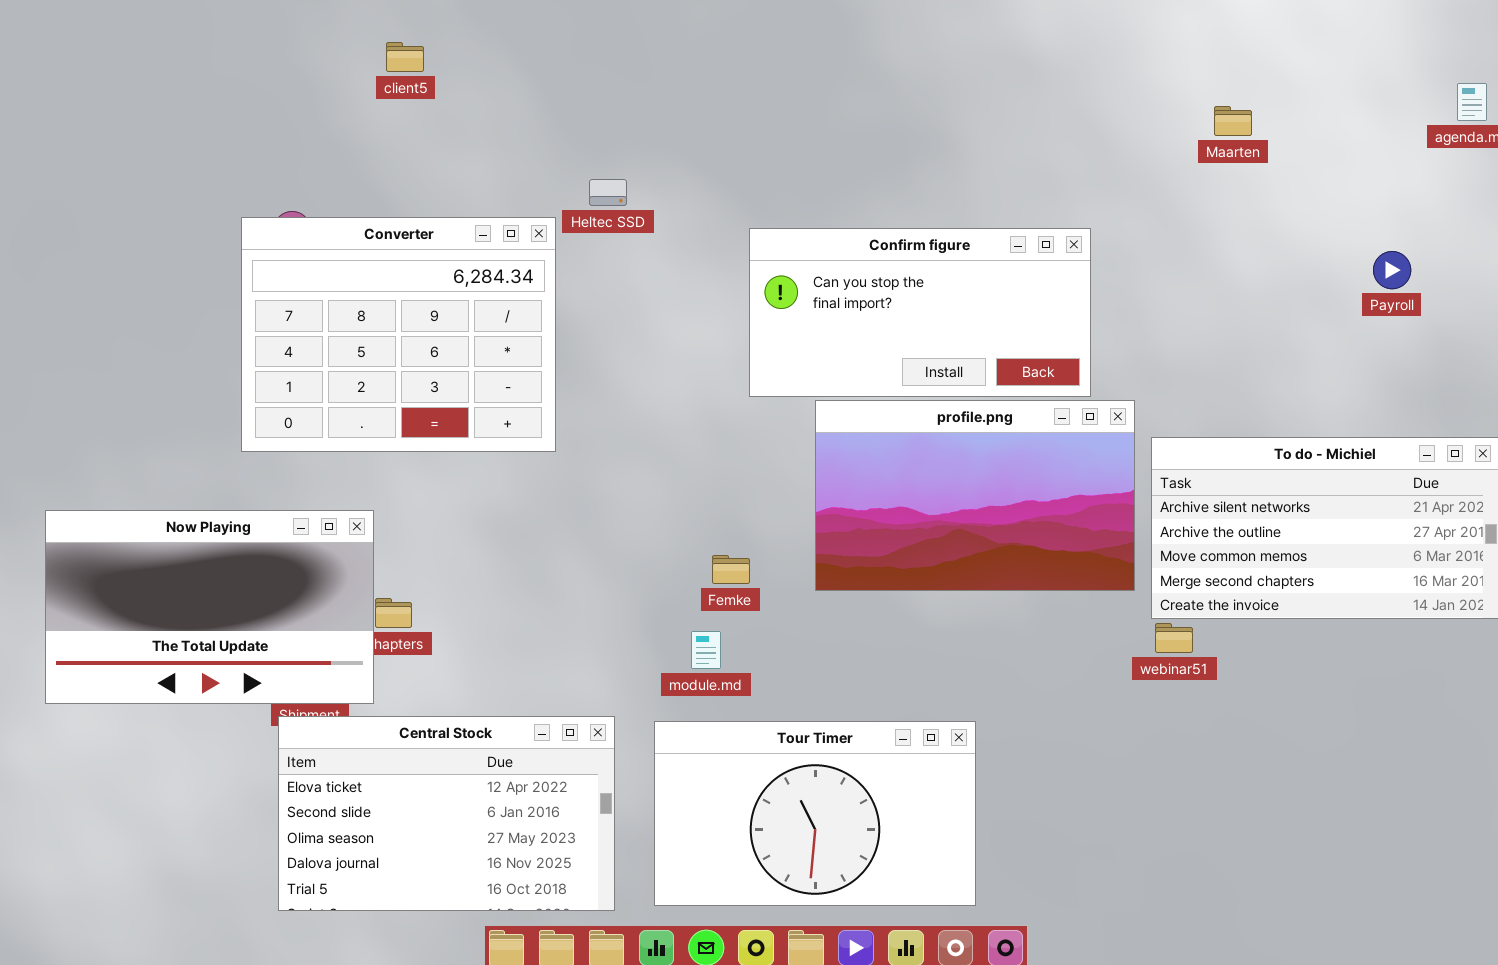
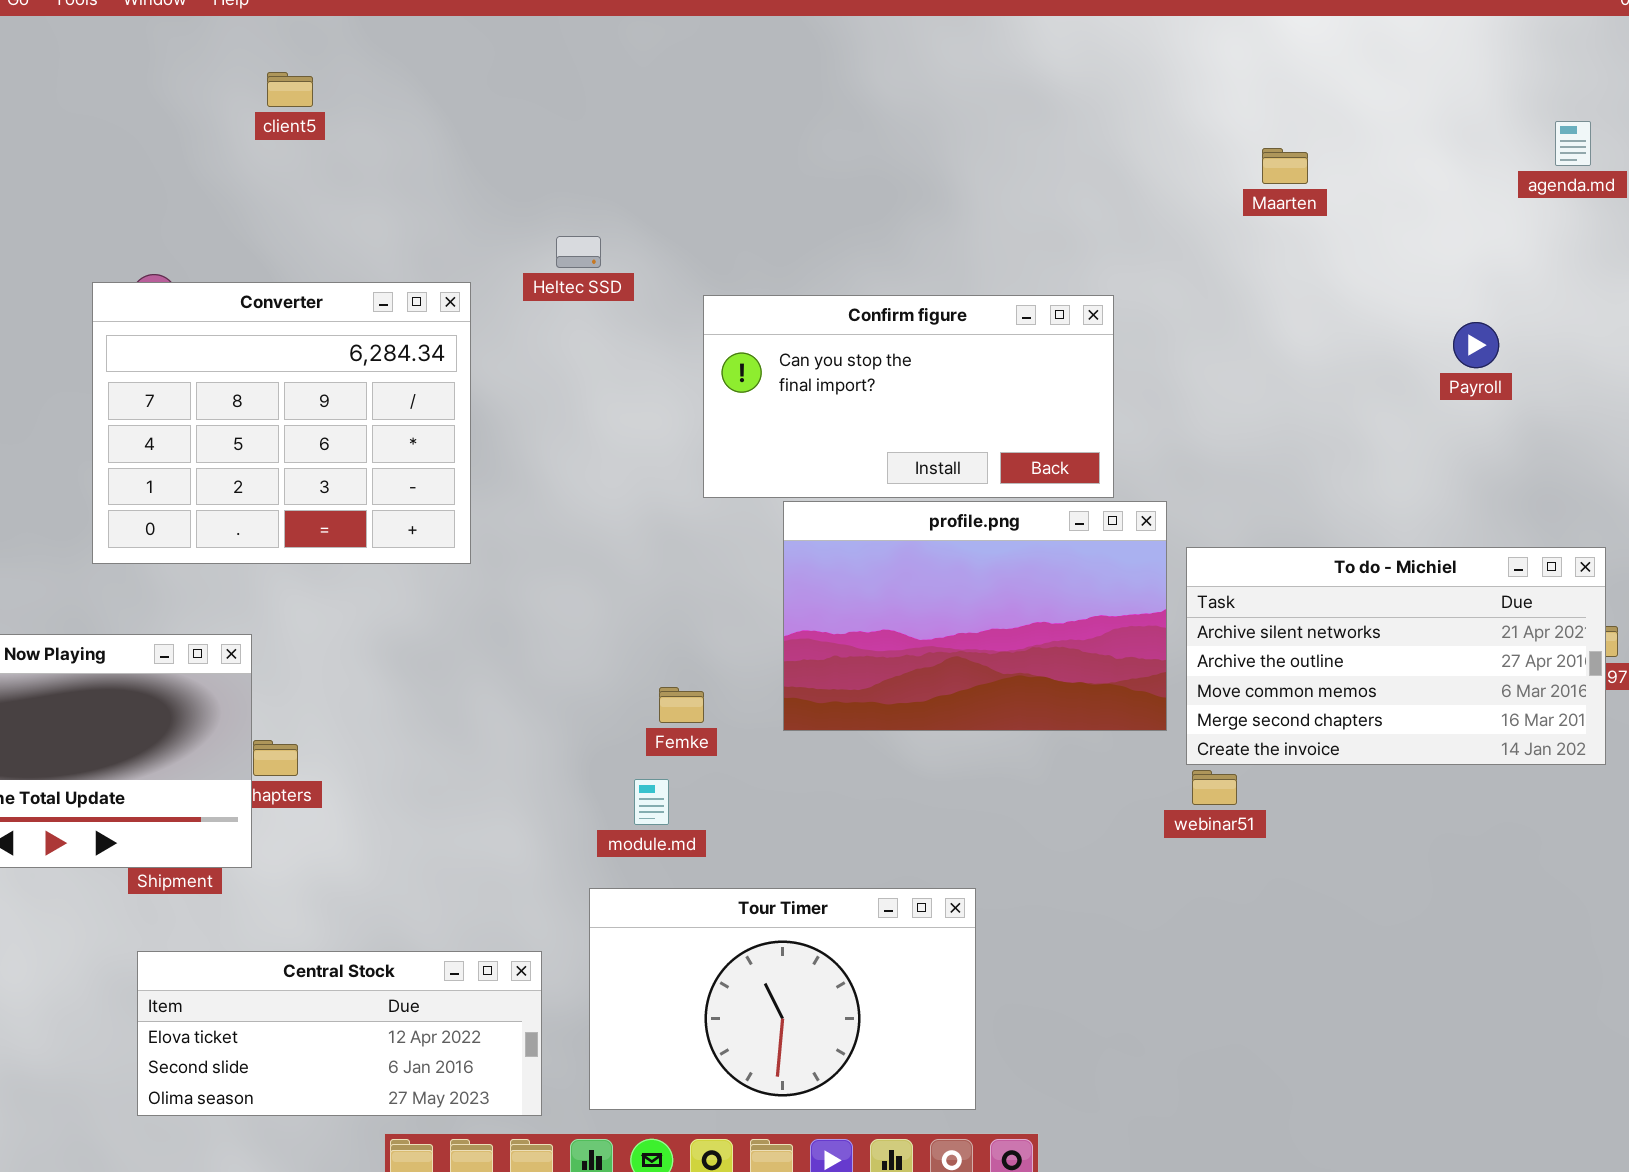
Heltec SSD: [589,179,627,206] -> [556,236,601,268], moved
Central Stock: [278,716,615,911] -> [137,951,542,1116], resized

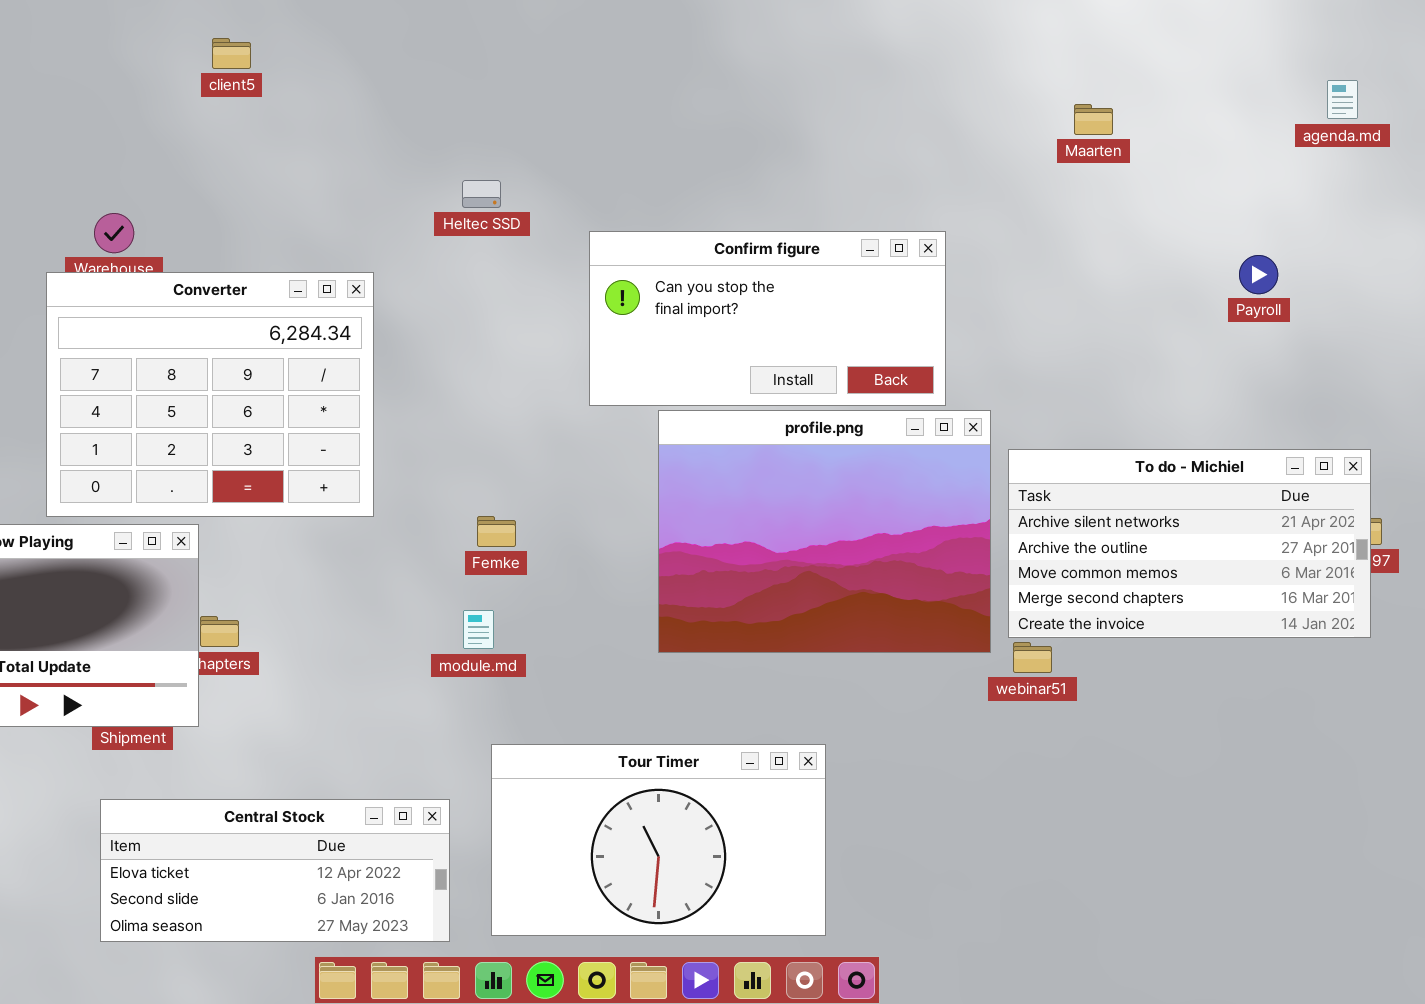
Converter: [92,282,471,564] -> [46,272,374,517], moved
profile.png: [783,501,1167,731] -> [658,410,991,653], resized
Femke: [659,687,704,723] -> [477,516,516,547], moved
module.md: [634,779,669,825] -> [463,610,494,649], moved

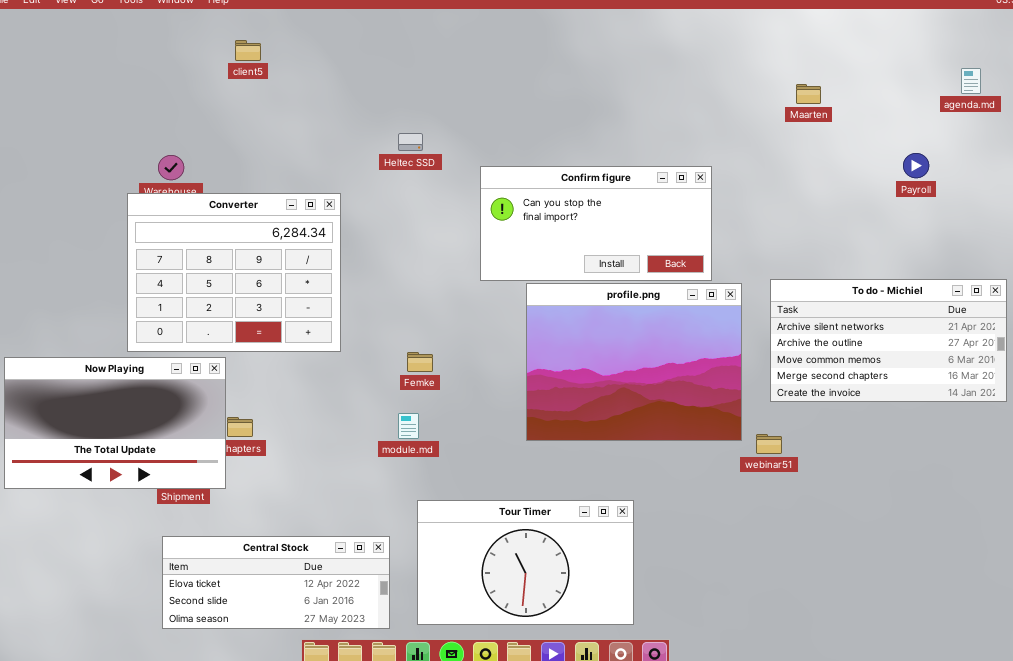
Payroll: [1239,255,1278,294] -> [903,153,929,178], moved
To do - Michiel: [1008,449,1371,638] -> [770,279,1007,402], moved

